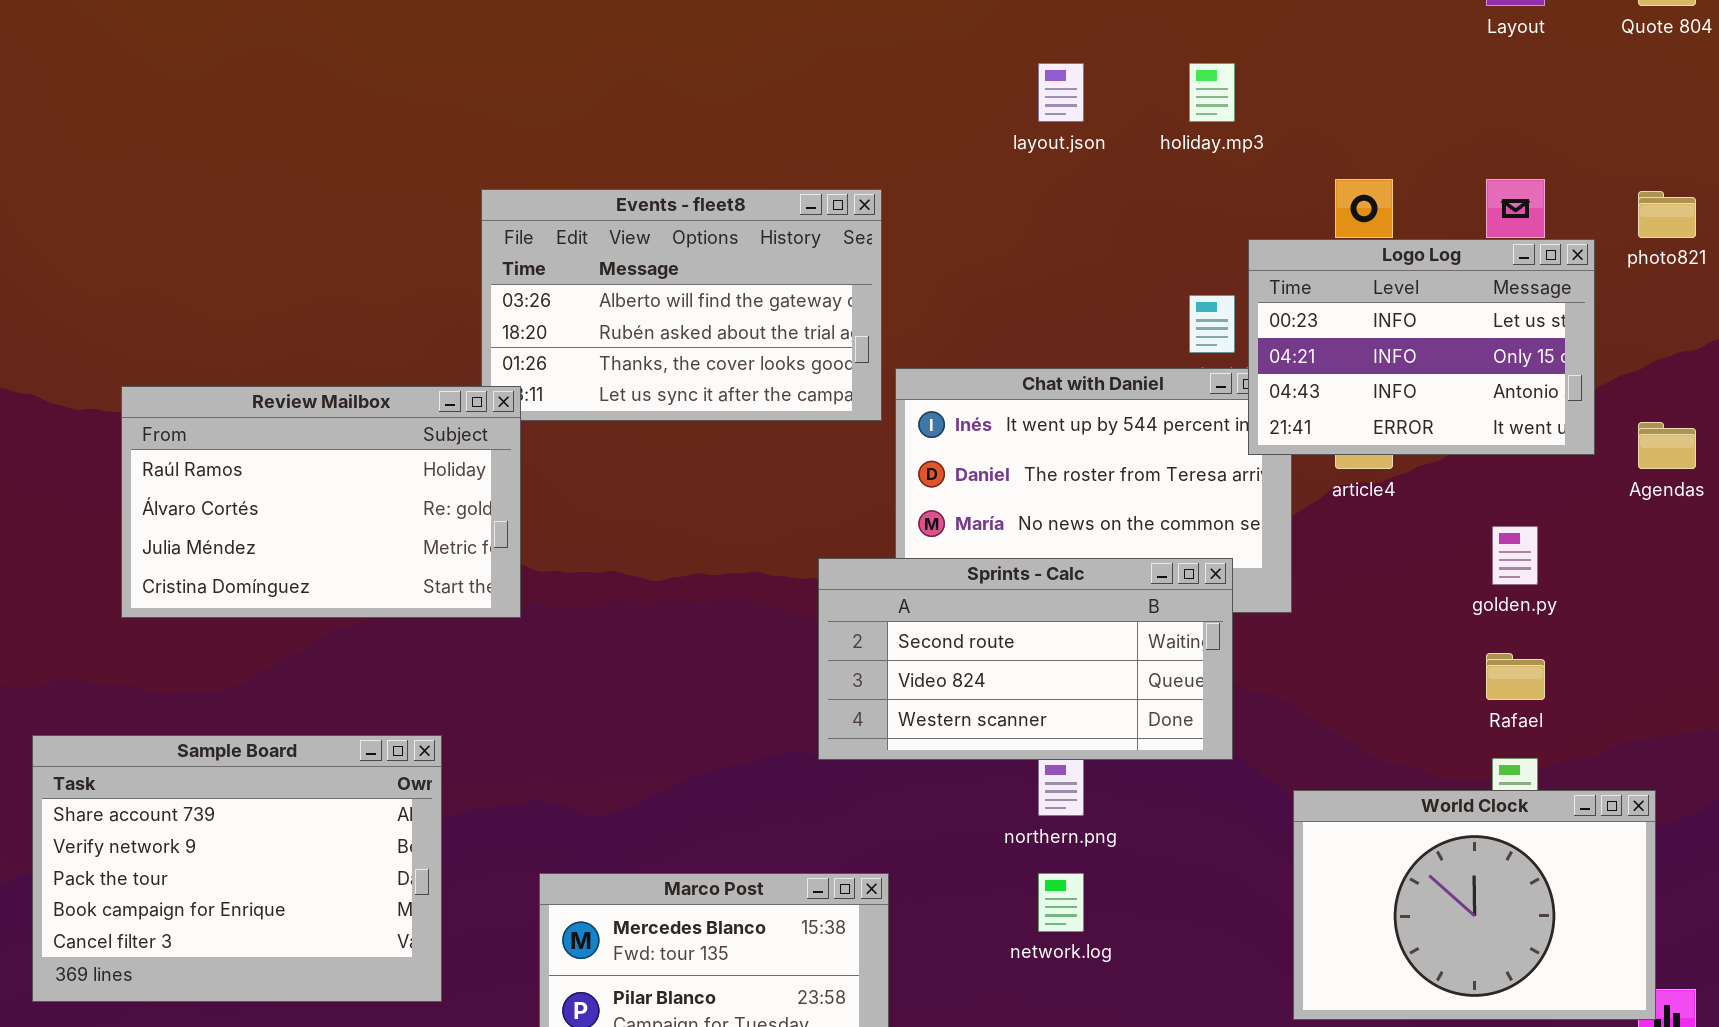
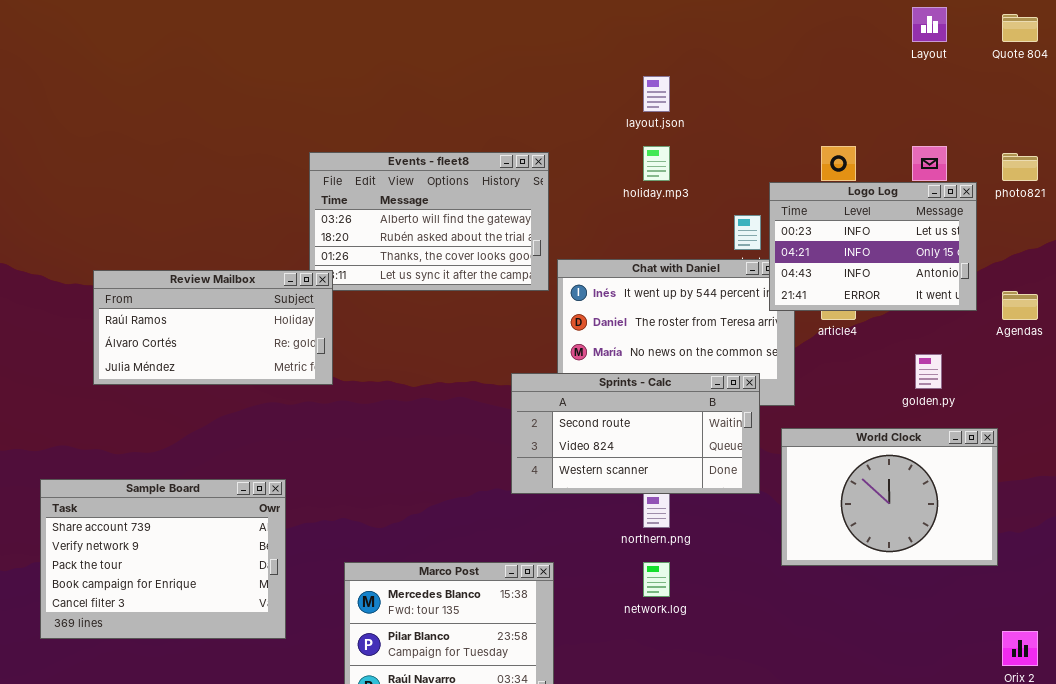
holiday.mp3: [1189,63,1235,122] -> [643,146,670,181], moved
Review Mailbox: [121,386,521,618] -> [93,270,333,385], resized
World Clock: [1293,790,1656,1020] -> [781,428,998,566], moved

